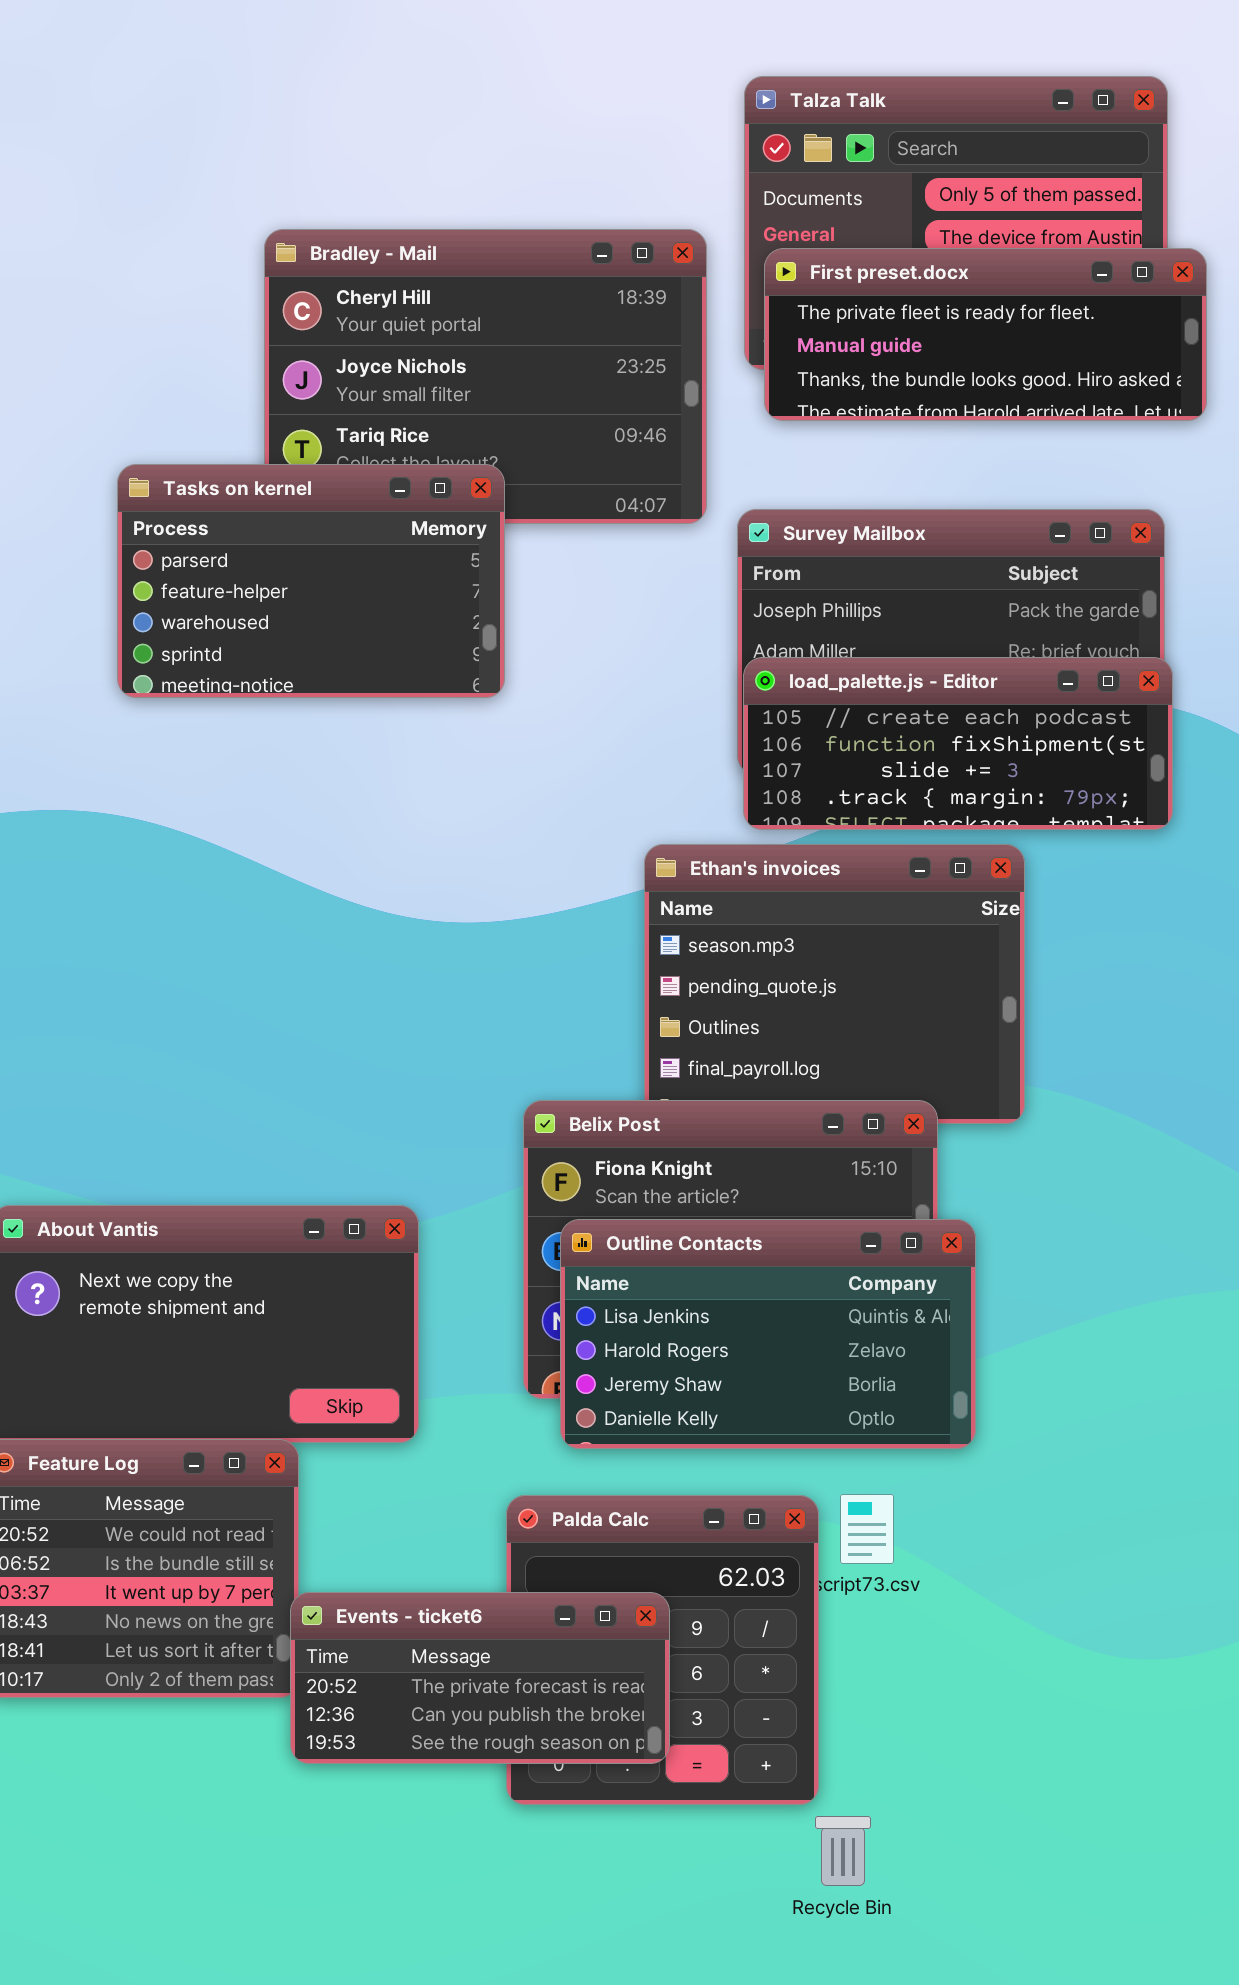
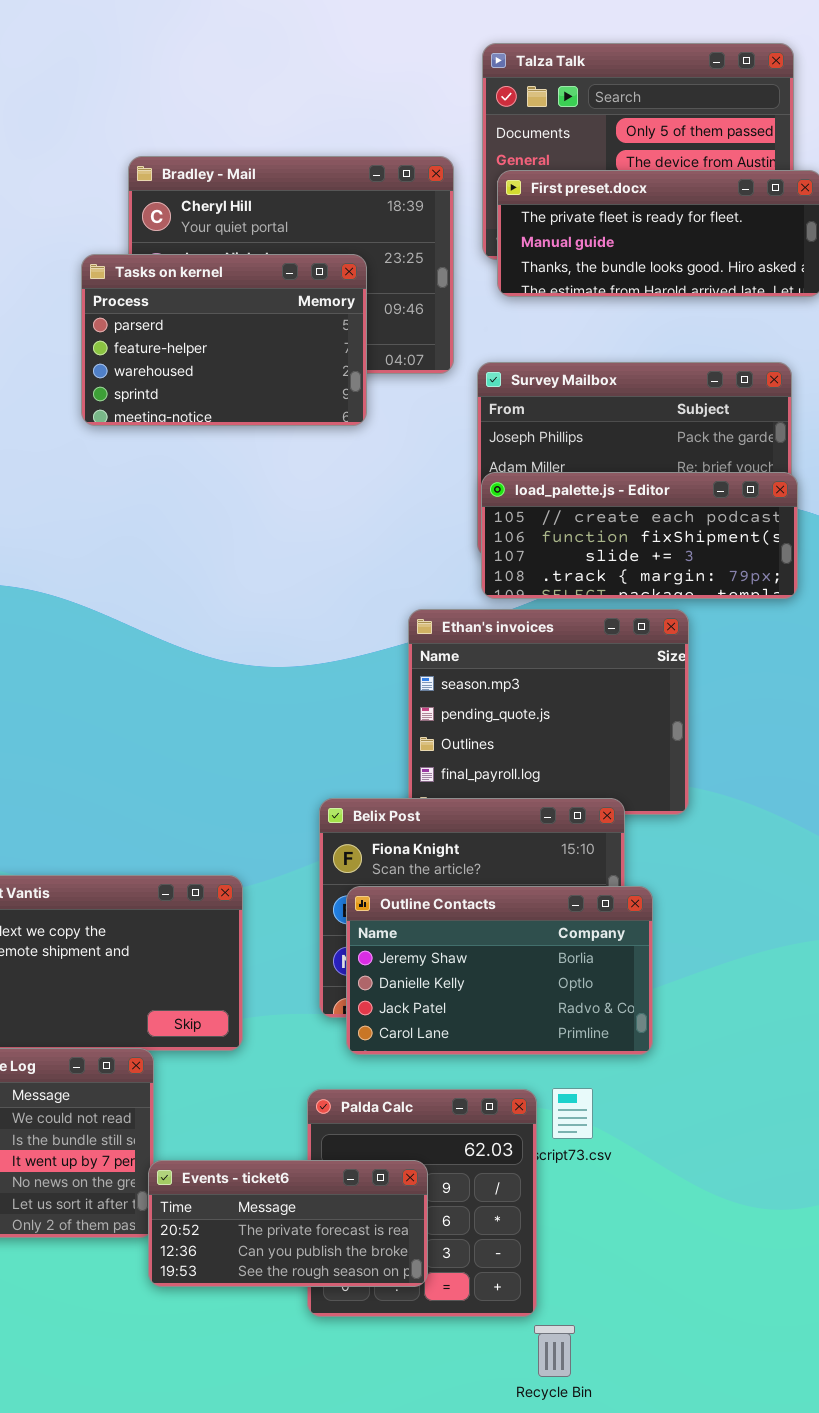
Tasks on kernel: [117,464,505,698] -> [81,254,367,426], moved
Outline Contacts: [560,1219,976,1449] -> [346,886,653,1055], scrolled down 2 rows

